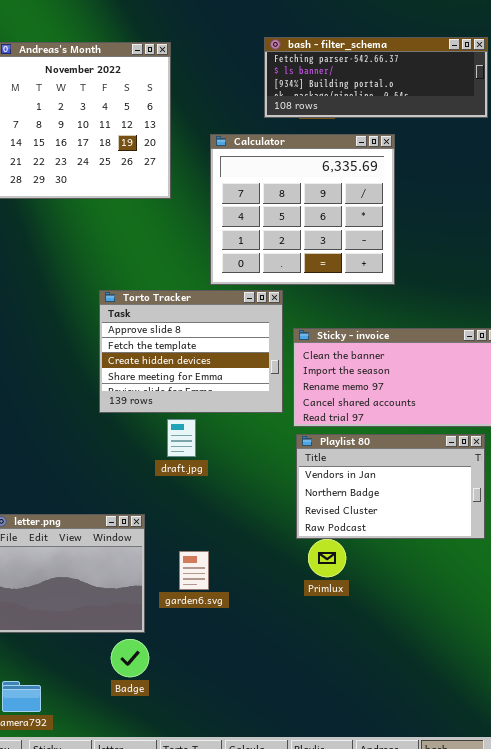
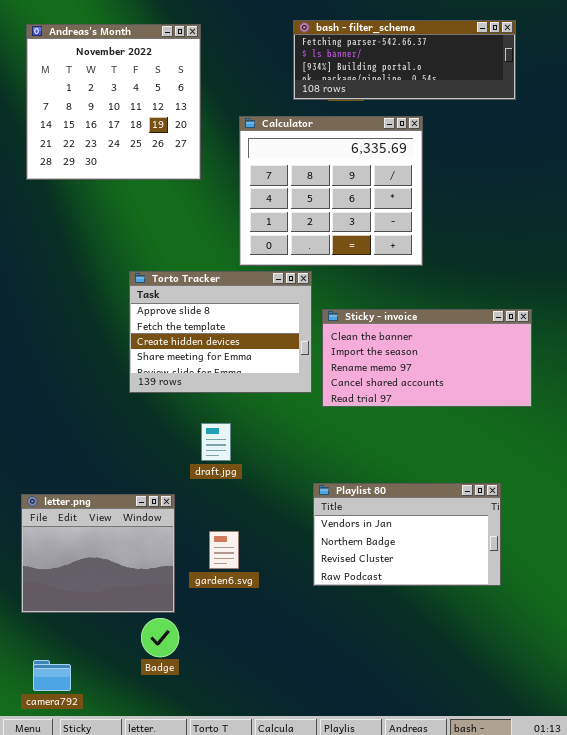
draft.jpg: [167,419,196,457] -> [201,423,231,461], moved
Playlist 80: [296,434,485,539] -> [313,483,501,586], moved

